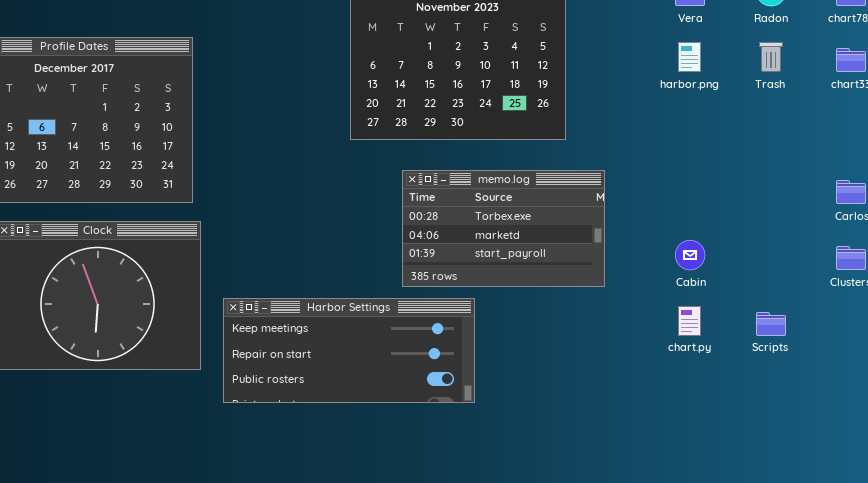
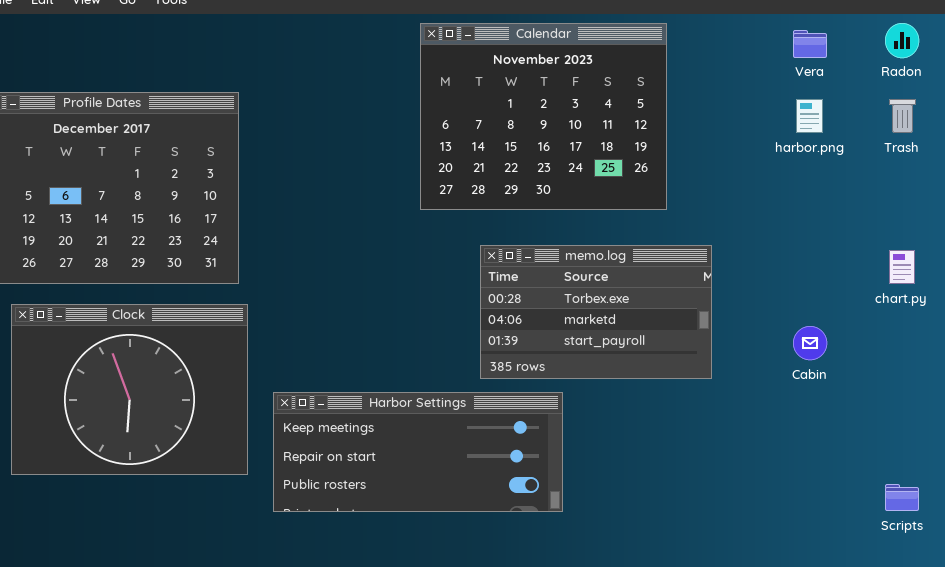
chart.py: [678,306,701,336] -> [889,250,915,284], moved
Scripts: [756,312,786,336] -> [885,484,919,511], moved

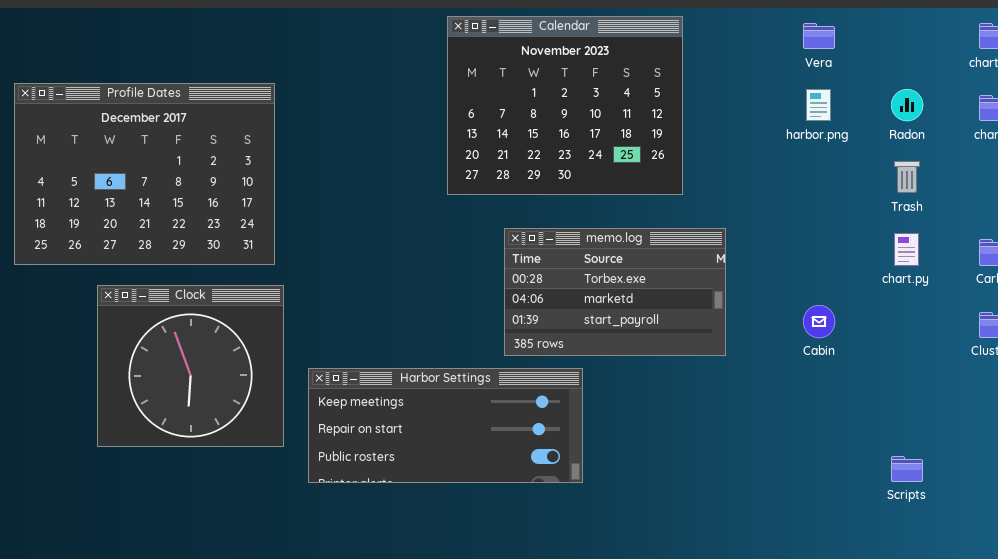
Radon: [885,23,919,58] -> [891,89,923,121], moved
Trash: [889,99,916,133] -> [894,161,920,193], moved
Clock: [11,304,248,475] -> [97,285,284,447], resized

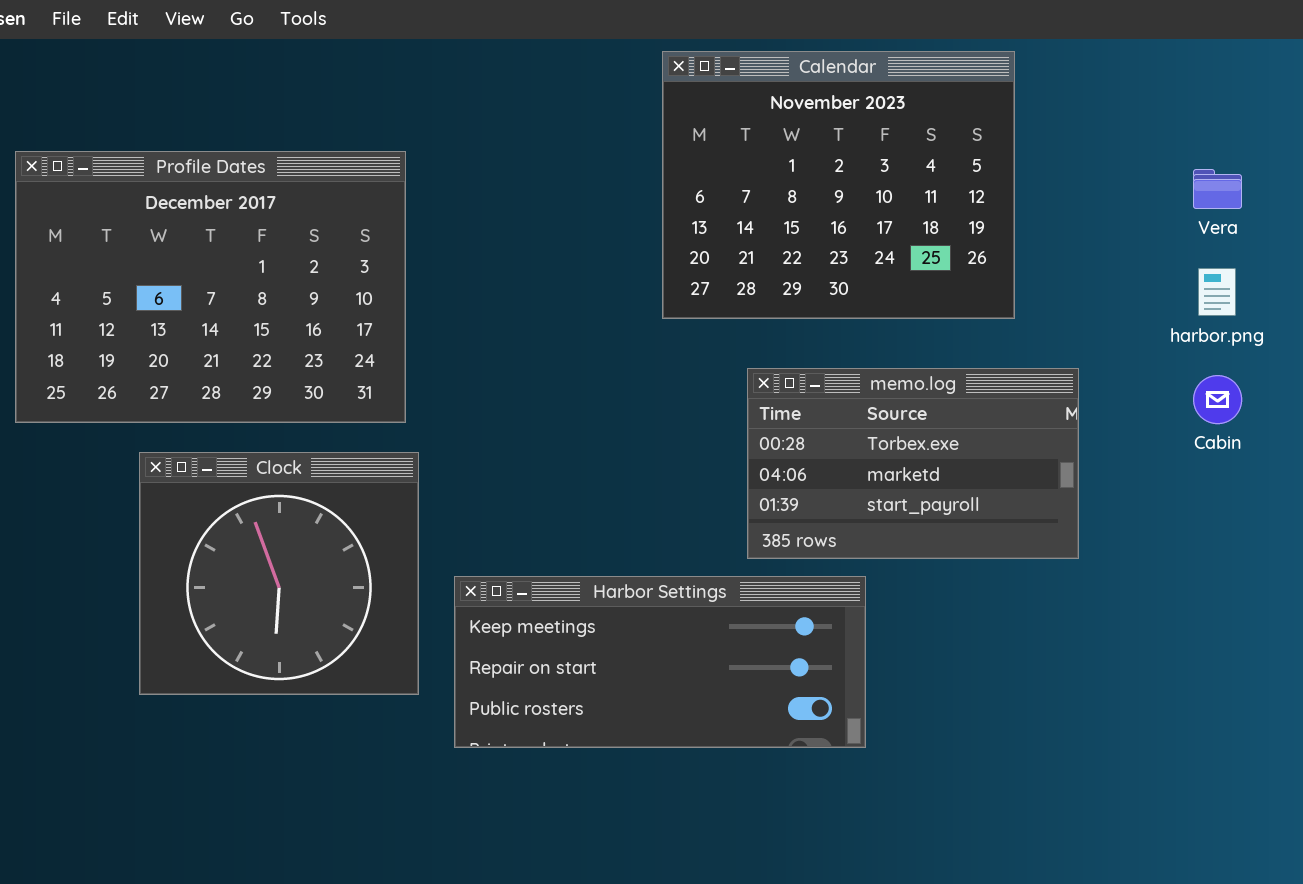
Vera: [803,23,835,49] -> [1193,169,1242,209], moved
harbor.png: [806,89,831,121] -> [1198,268,1236,316], moved
Cabin: [803,305,835,338] -> [1193,375,1242,424], moved

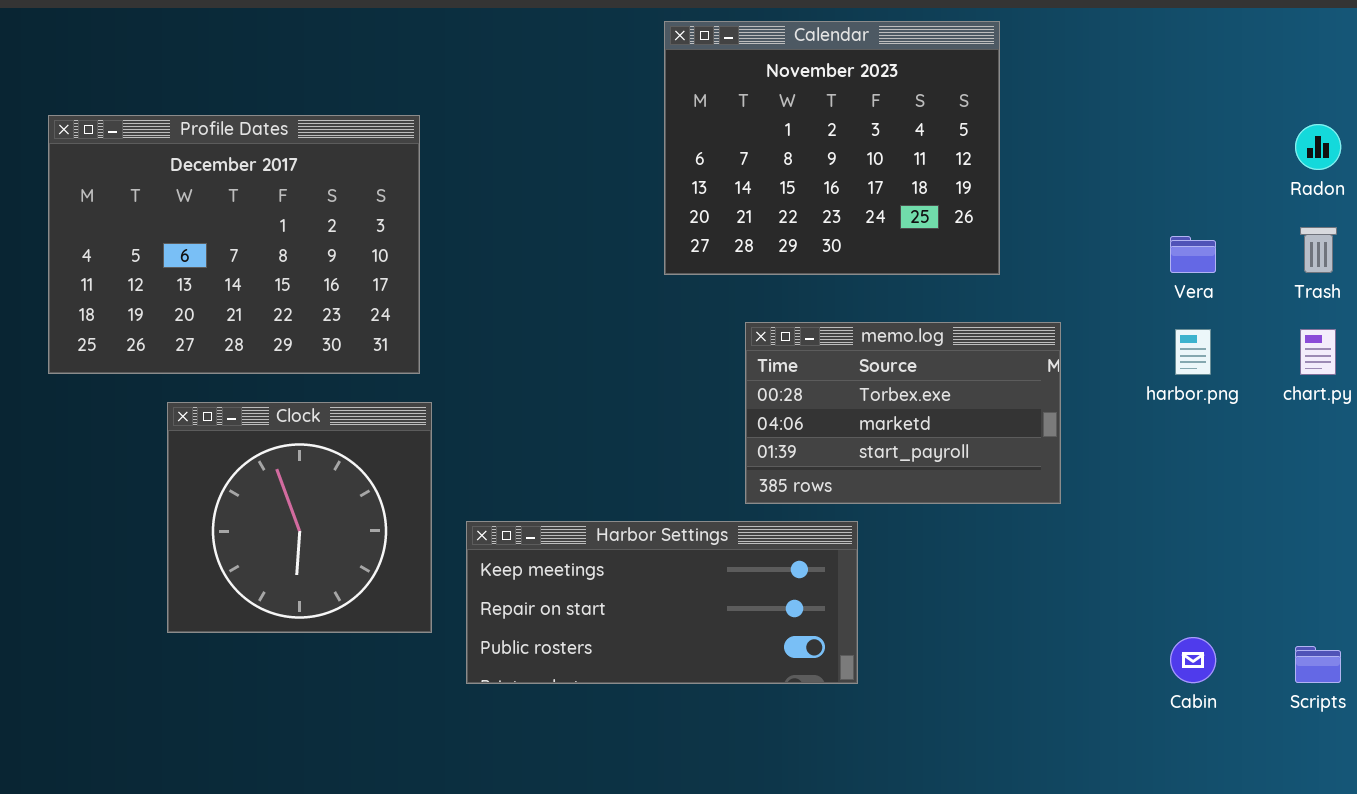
Vera: [1193,169,1242,209] -> [1170,236,1216,273], moved
harbor.png: [1198,268,1236,316] -> [1175,329,1211,375], moved
Cabin: [1193,375,1242,424] -> [1170,637,1216,683], moved

